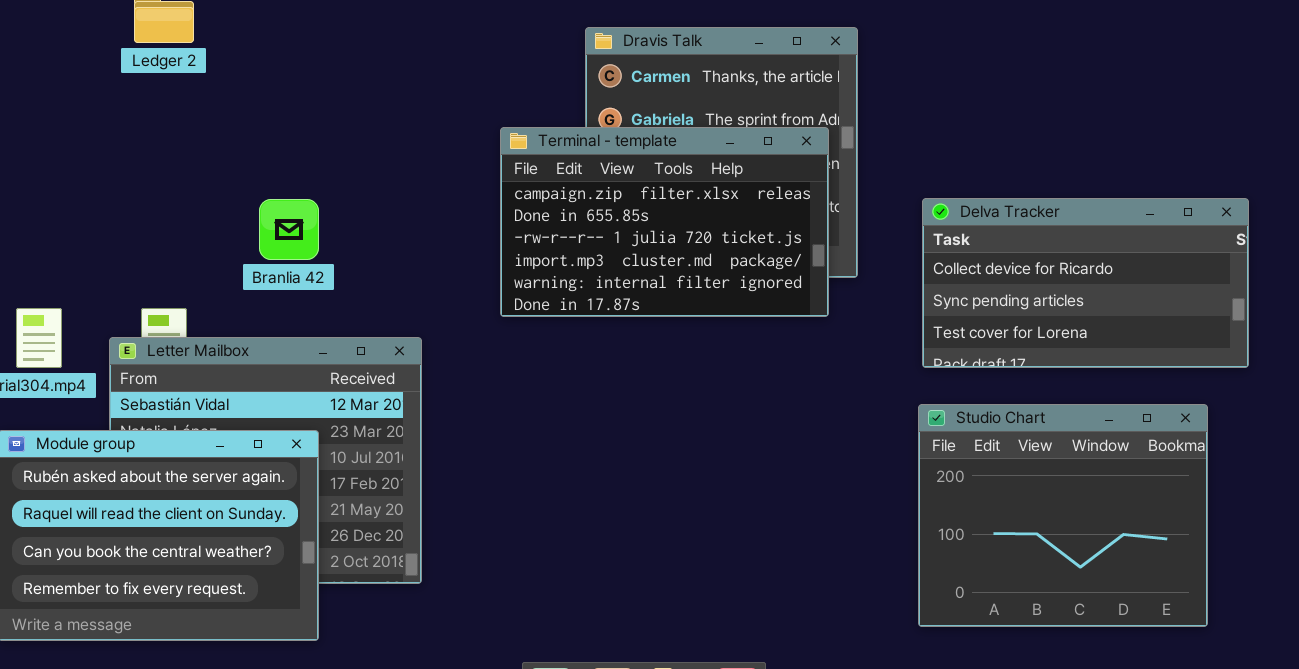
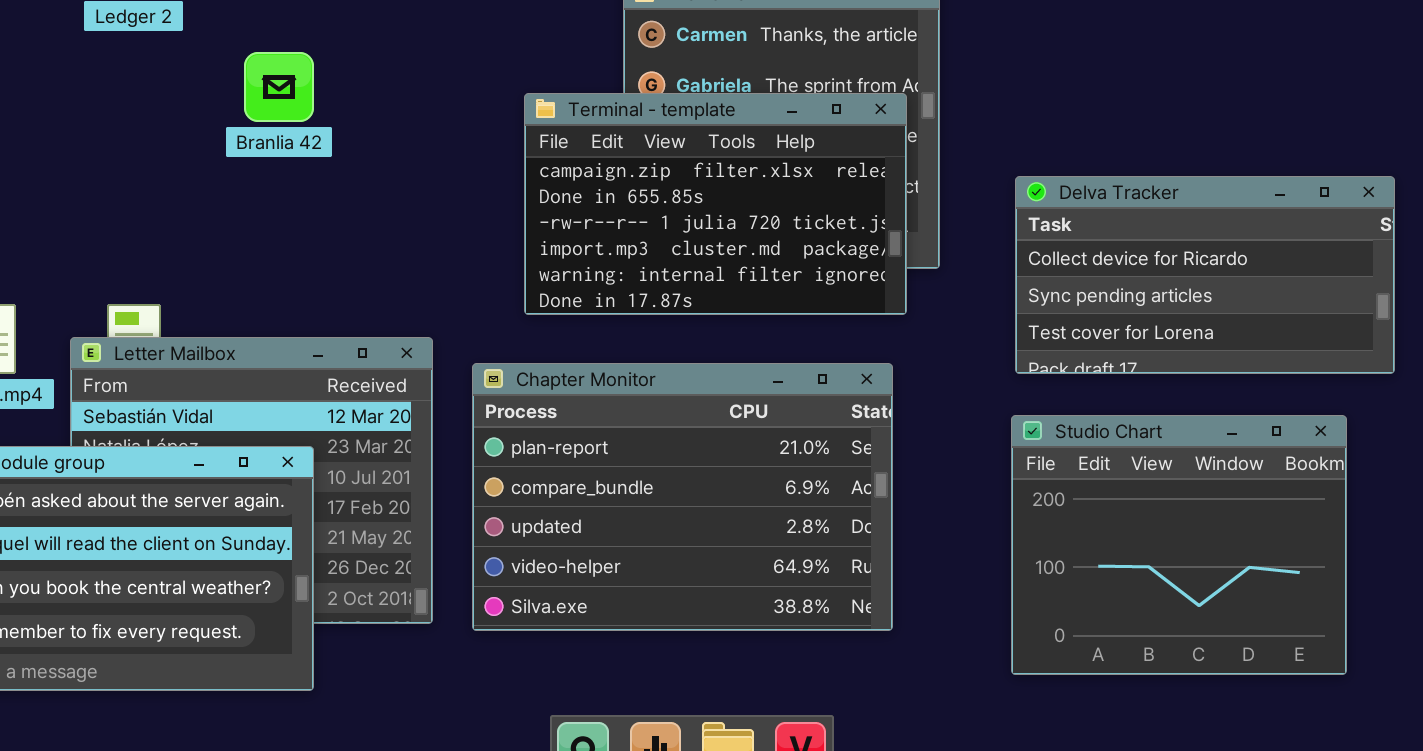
Branlia 42: [259,199,319,260] -> [244,52,314,122], moved
Chapter Monitor: none -> [472,363,893,631], opened

